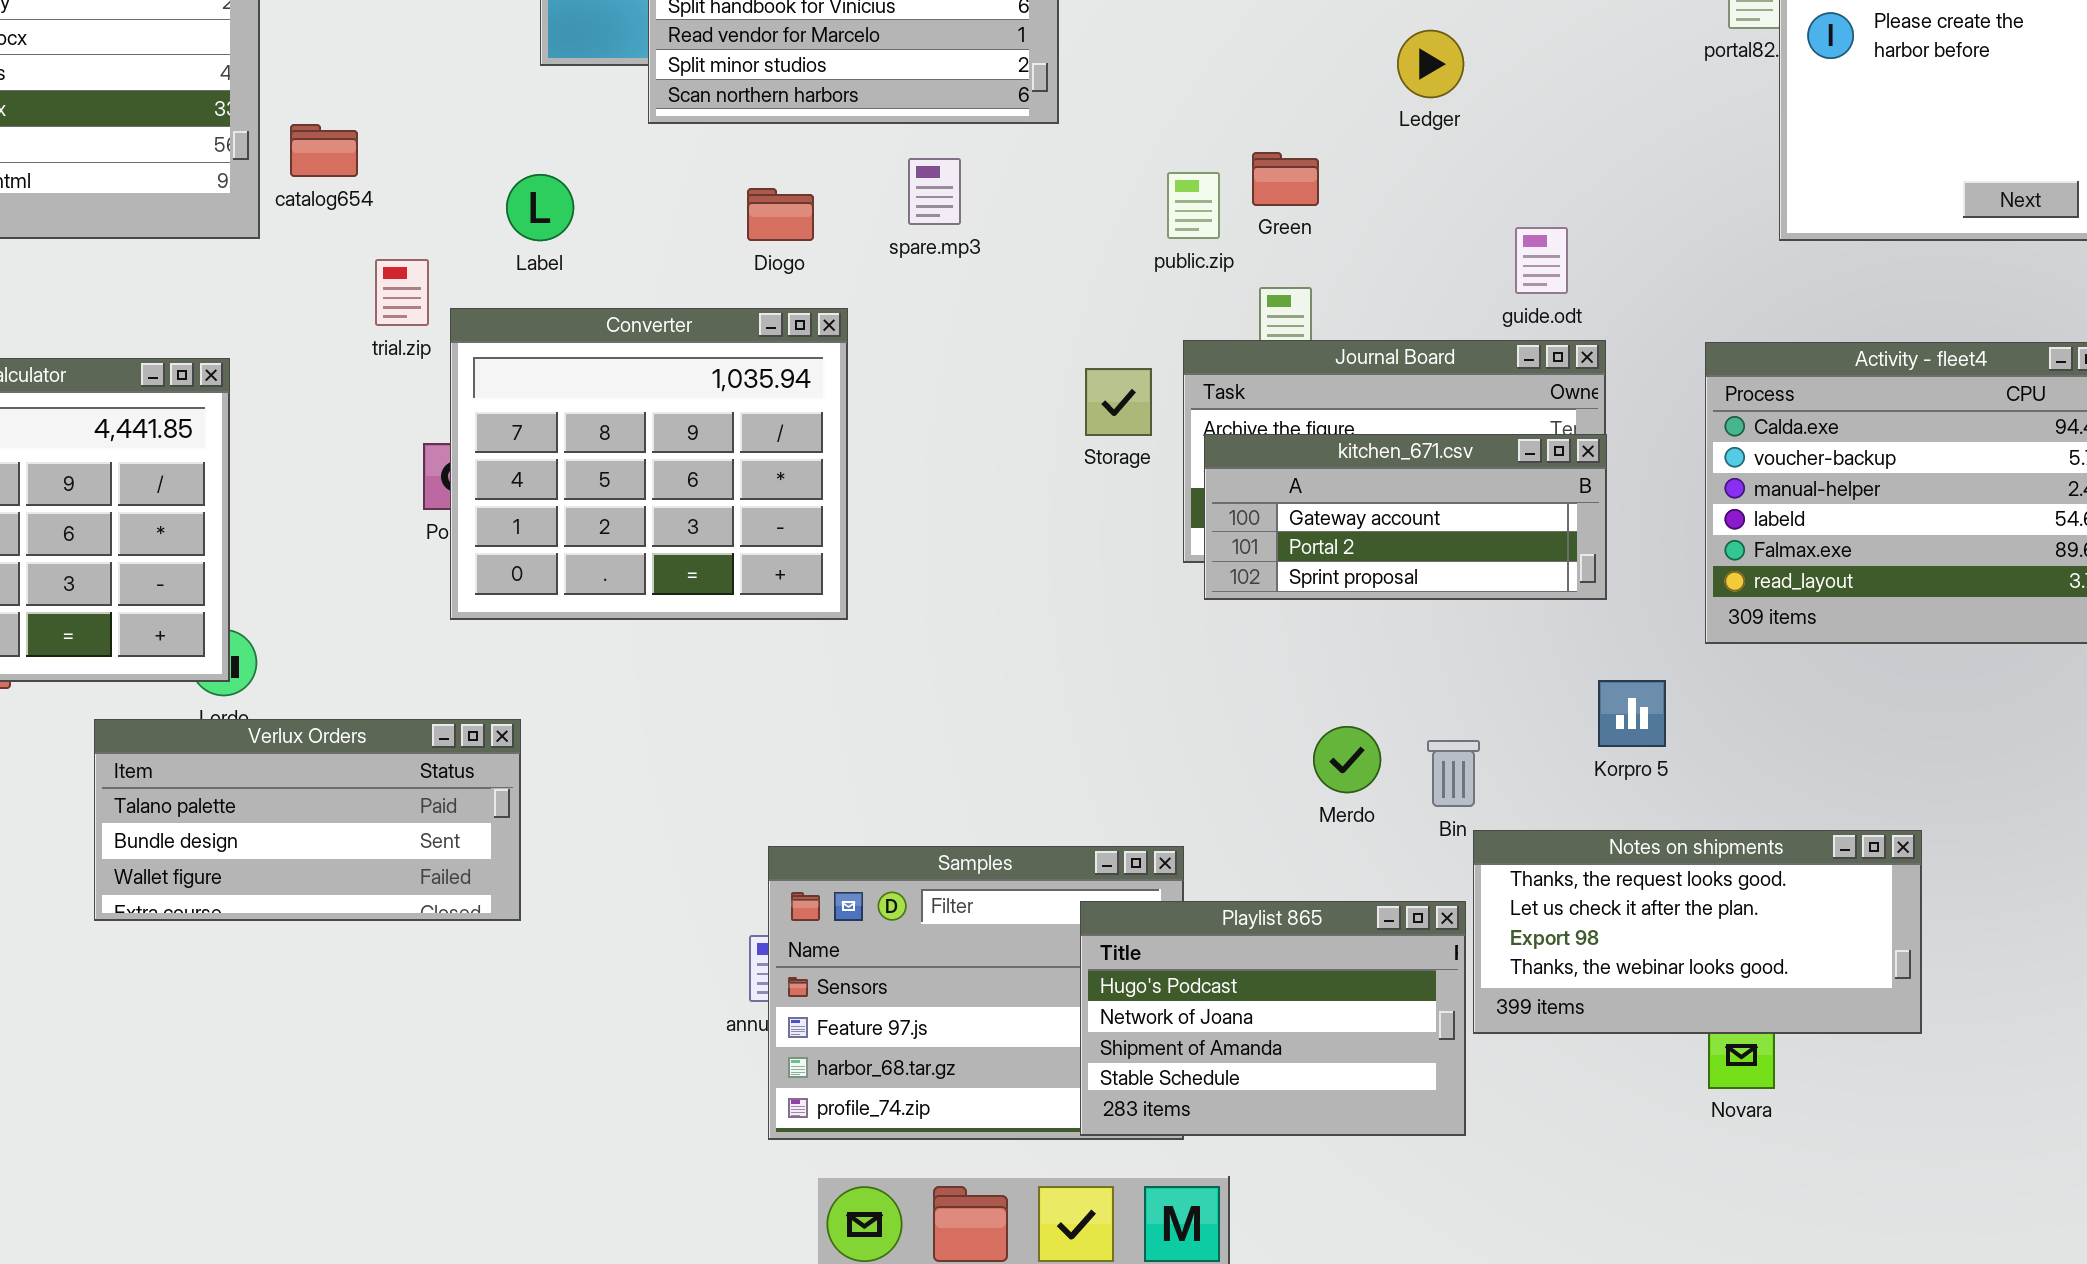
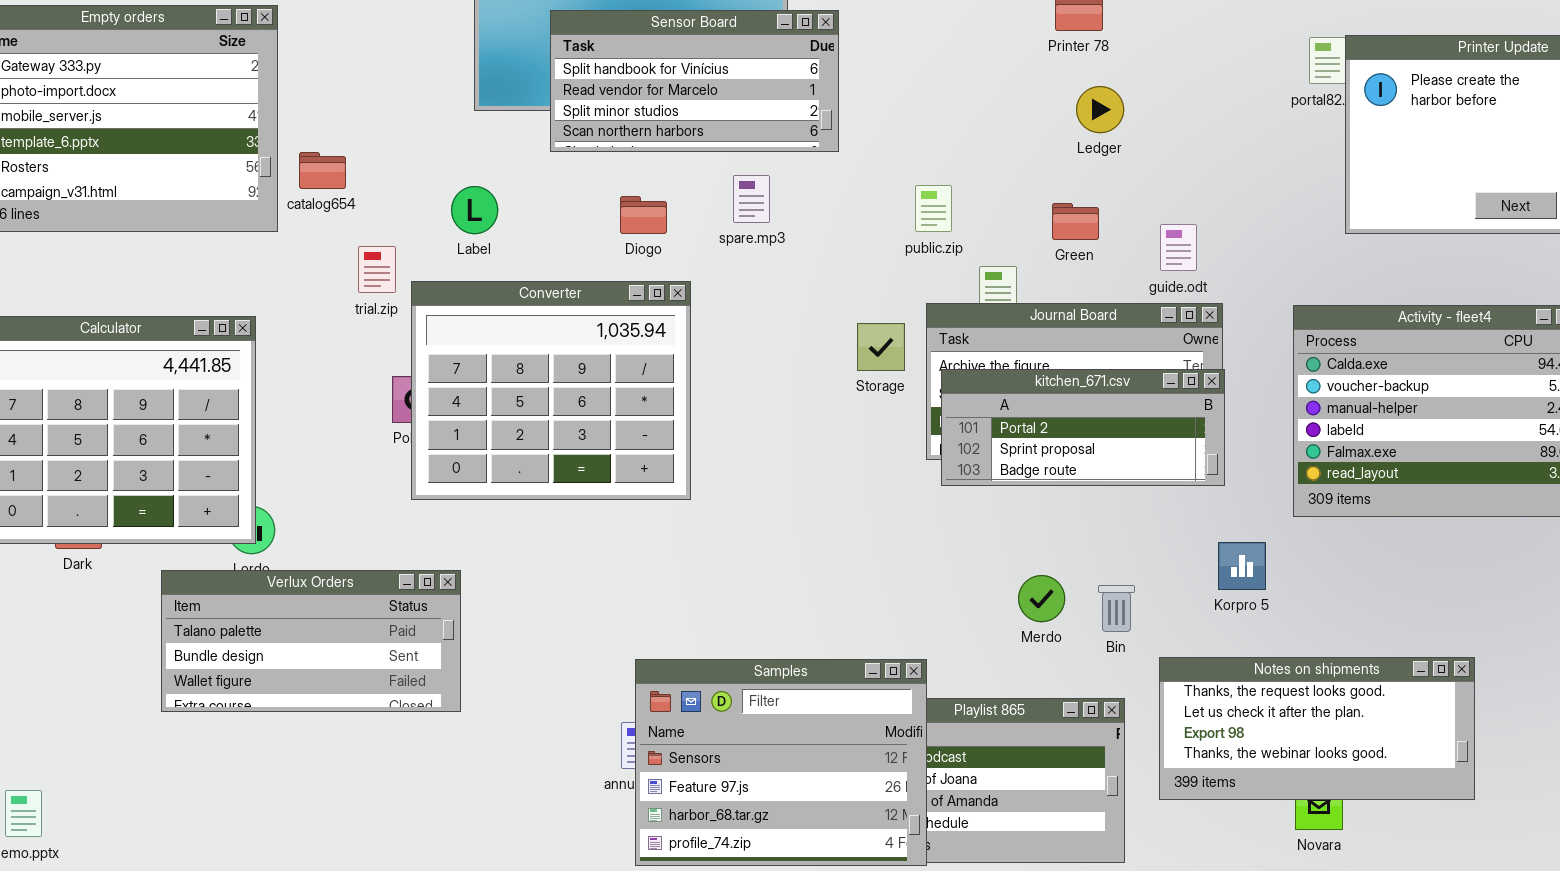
Green: [1252,152,1319,206] -> [1052,203,1099,240], moved
kitchen_671.csv: [1204,434,1607,600] -> [941,369,1225,486], scrolled down 1 row
Notes on shipments: [1473,830,1922,1034] -> [1159,657,1475,800], moved
Samples: [768,846,1184,1140] -> [635,659,927,866], raised

